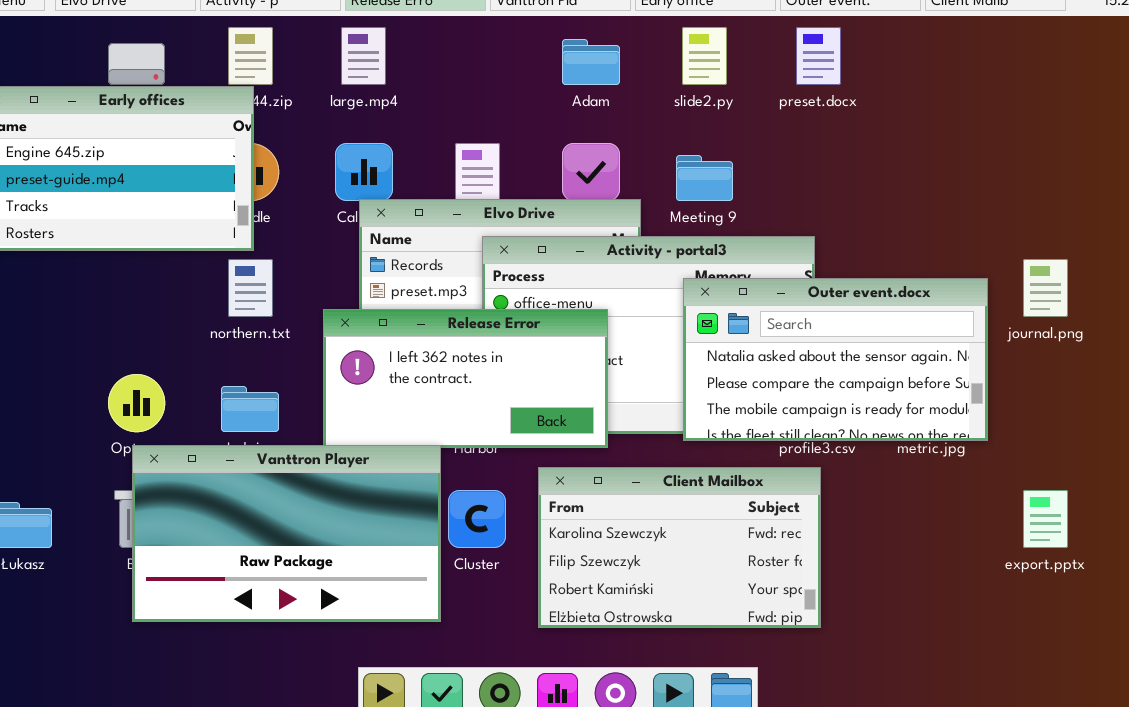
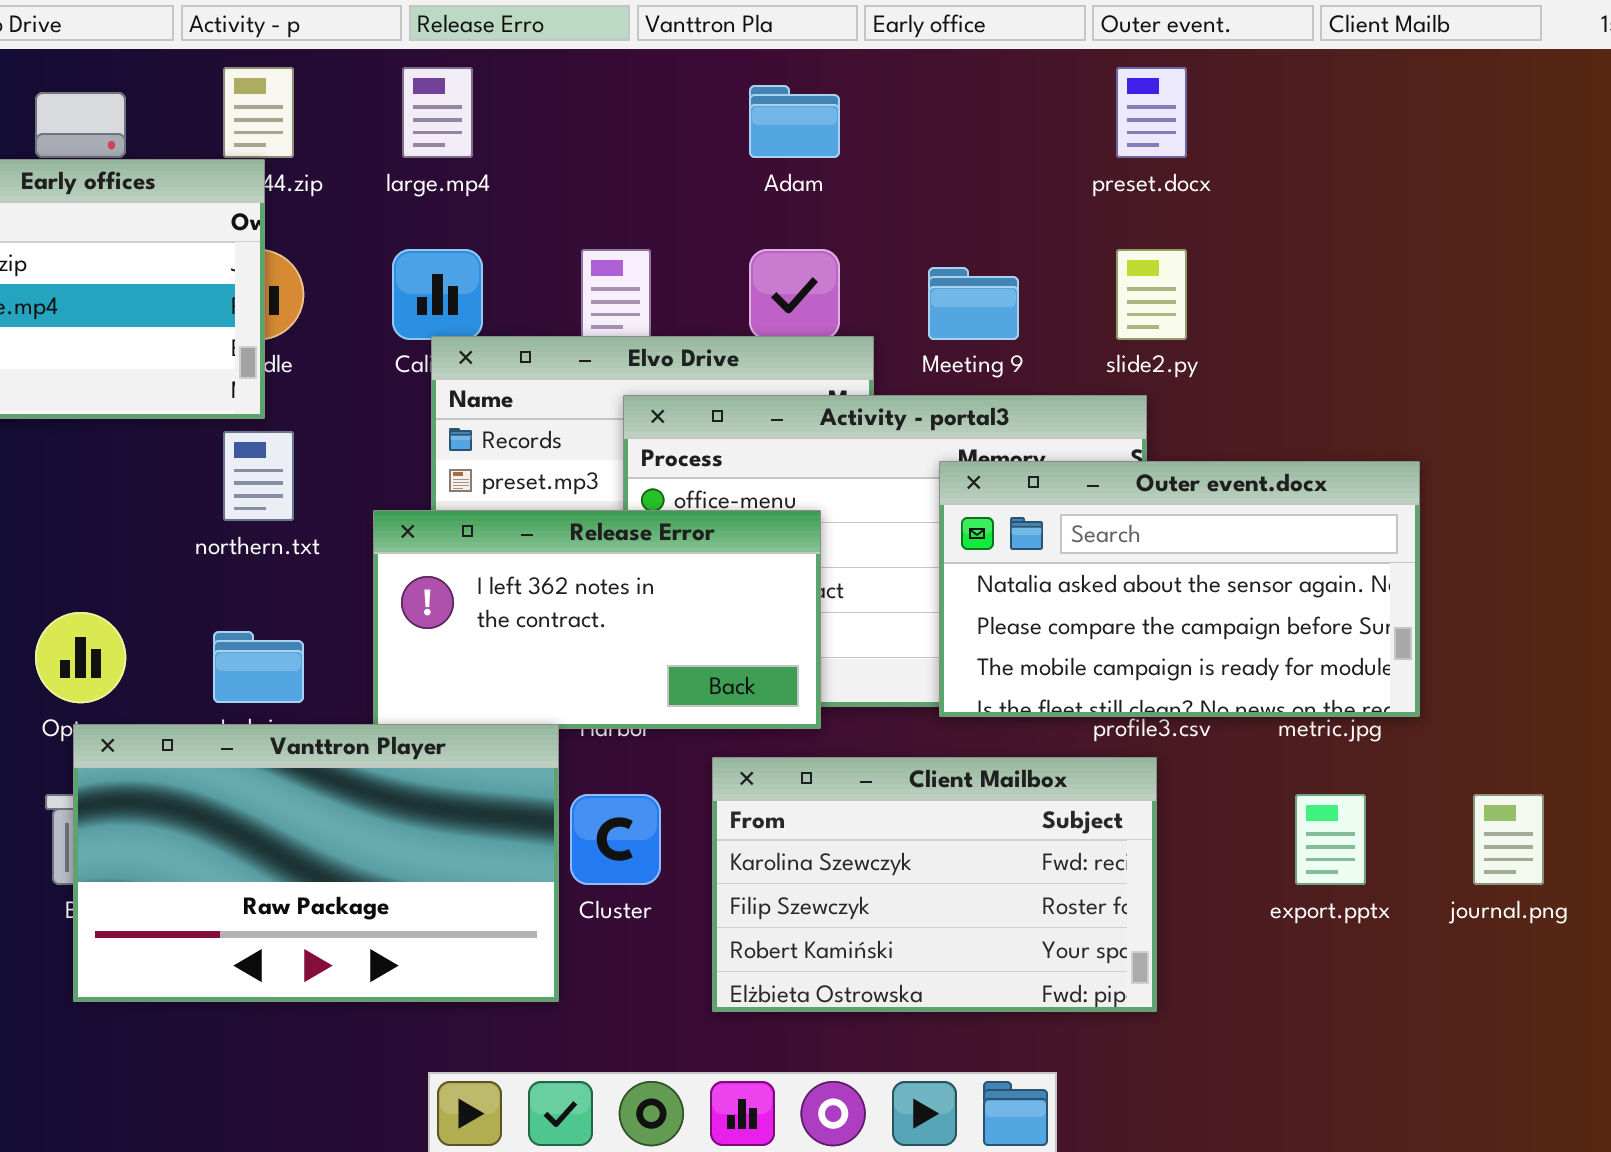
slide2.py: [682,27,727,85] -> [1116,249,1187,340], moved
journal.png: [1023,259,1068,317] -> [1473,794,1544,885], moved
export.pptx: [1023,490,1068,548] -> [1295,794,1366,885], moved

